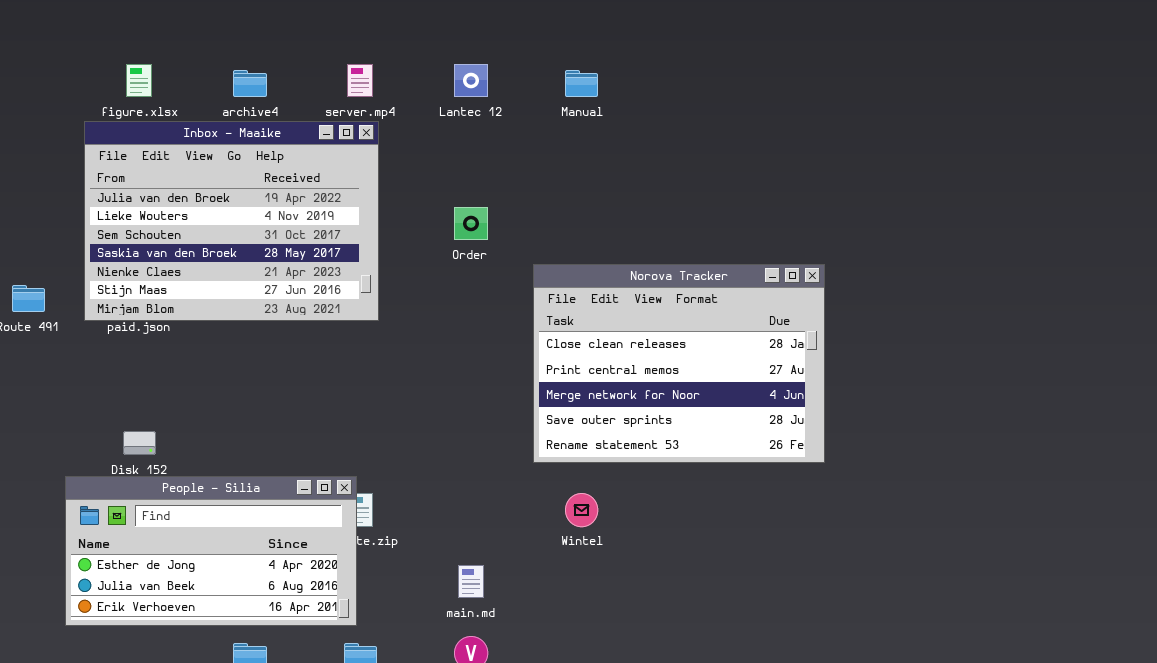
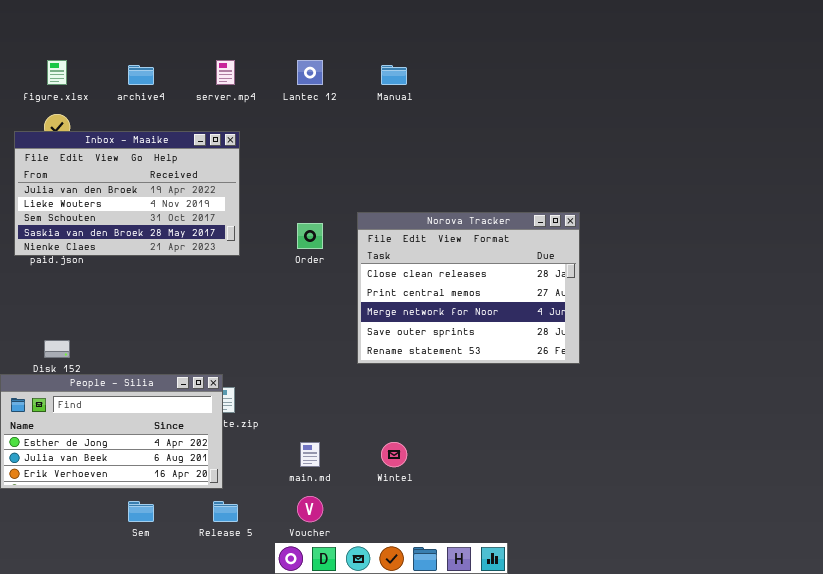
Inbox - Maaike: [84,121,379,321] -> [14,131,240,256], resized
Order: [454,207,488,240] -> [297,223,323,249], moved
Wintel: [565,493,598,527] -> [381,442,407,467], moved

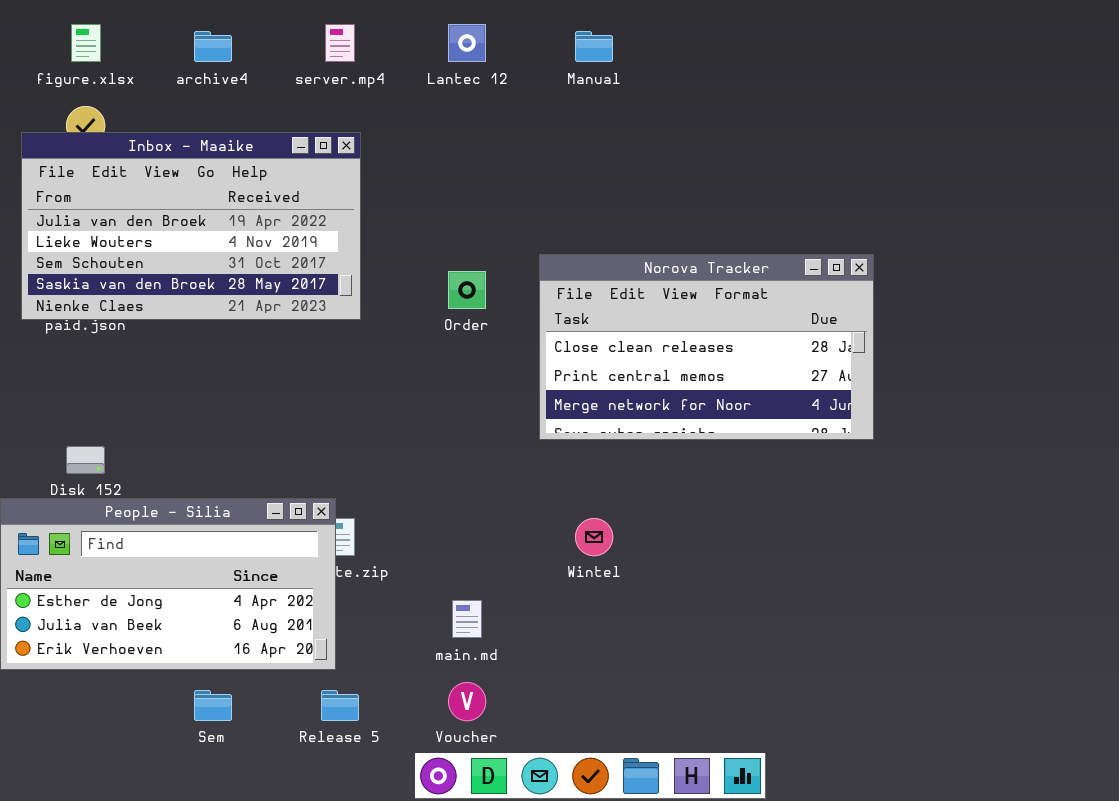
Norova Tracker: [357,212,580,364] -> [539,254,874,440], resized
Wintel: [381,442,407,467] -> [575,518,613,556], moved

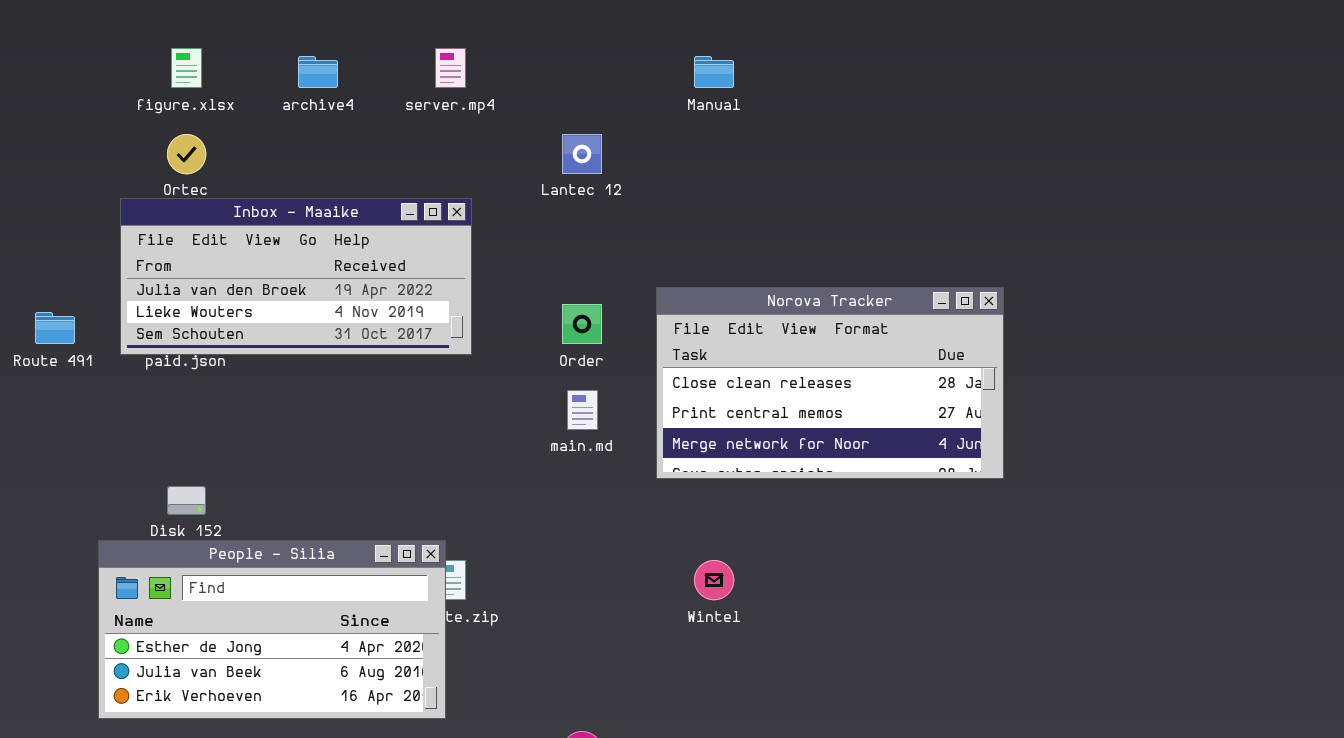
Lantec 12: [448,24,486,62] -> [562,134,602,174], moved
Inbox - Maaike: [21,132,361,320] -> [120,198,472,355], resized
main.md: [452,600,482,638] -> [567,390,598,430], moved

